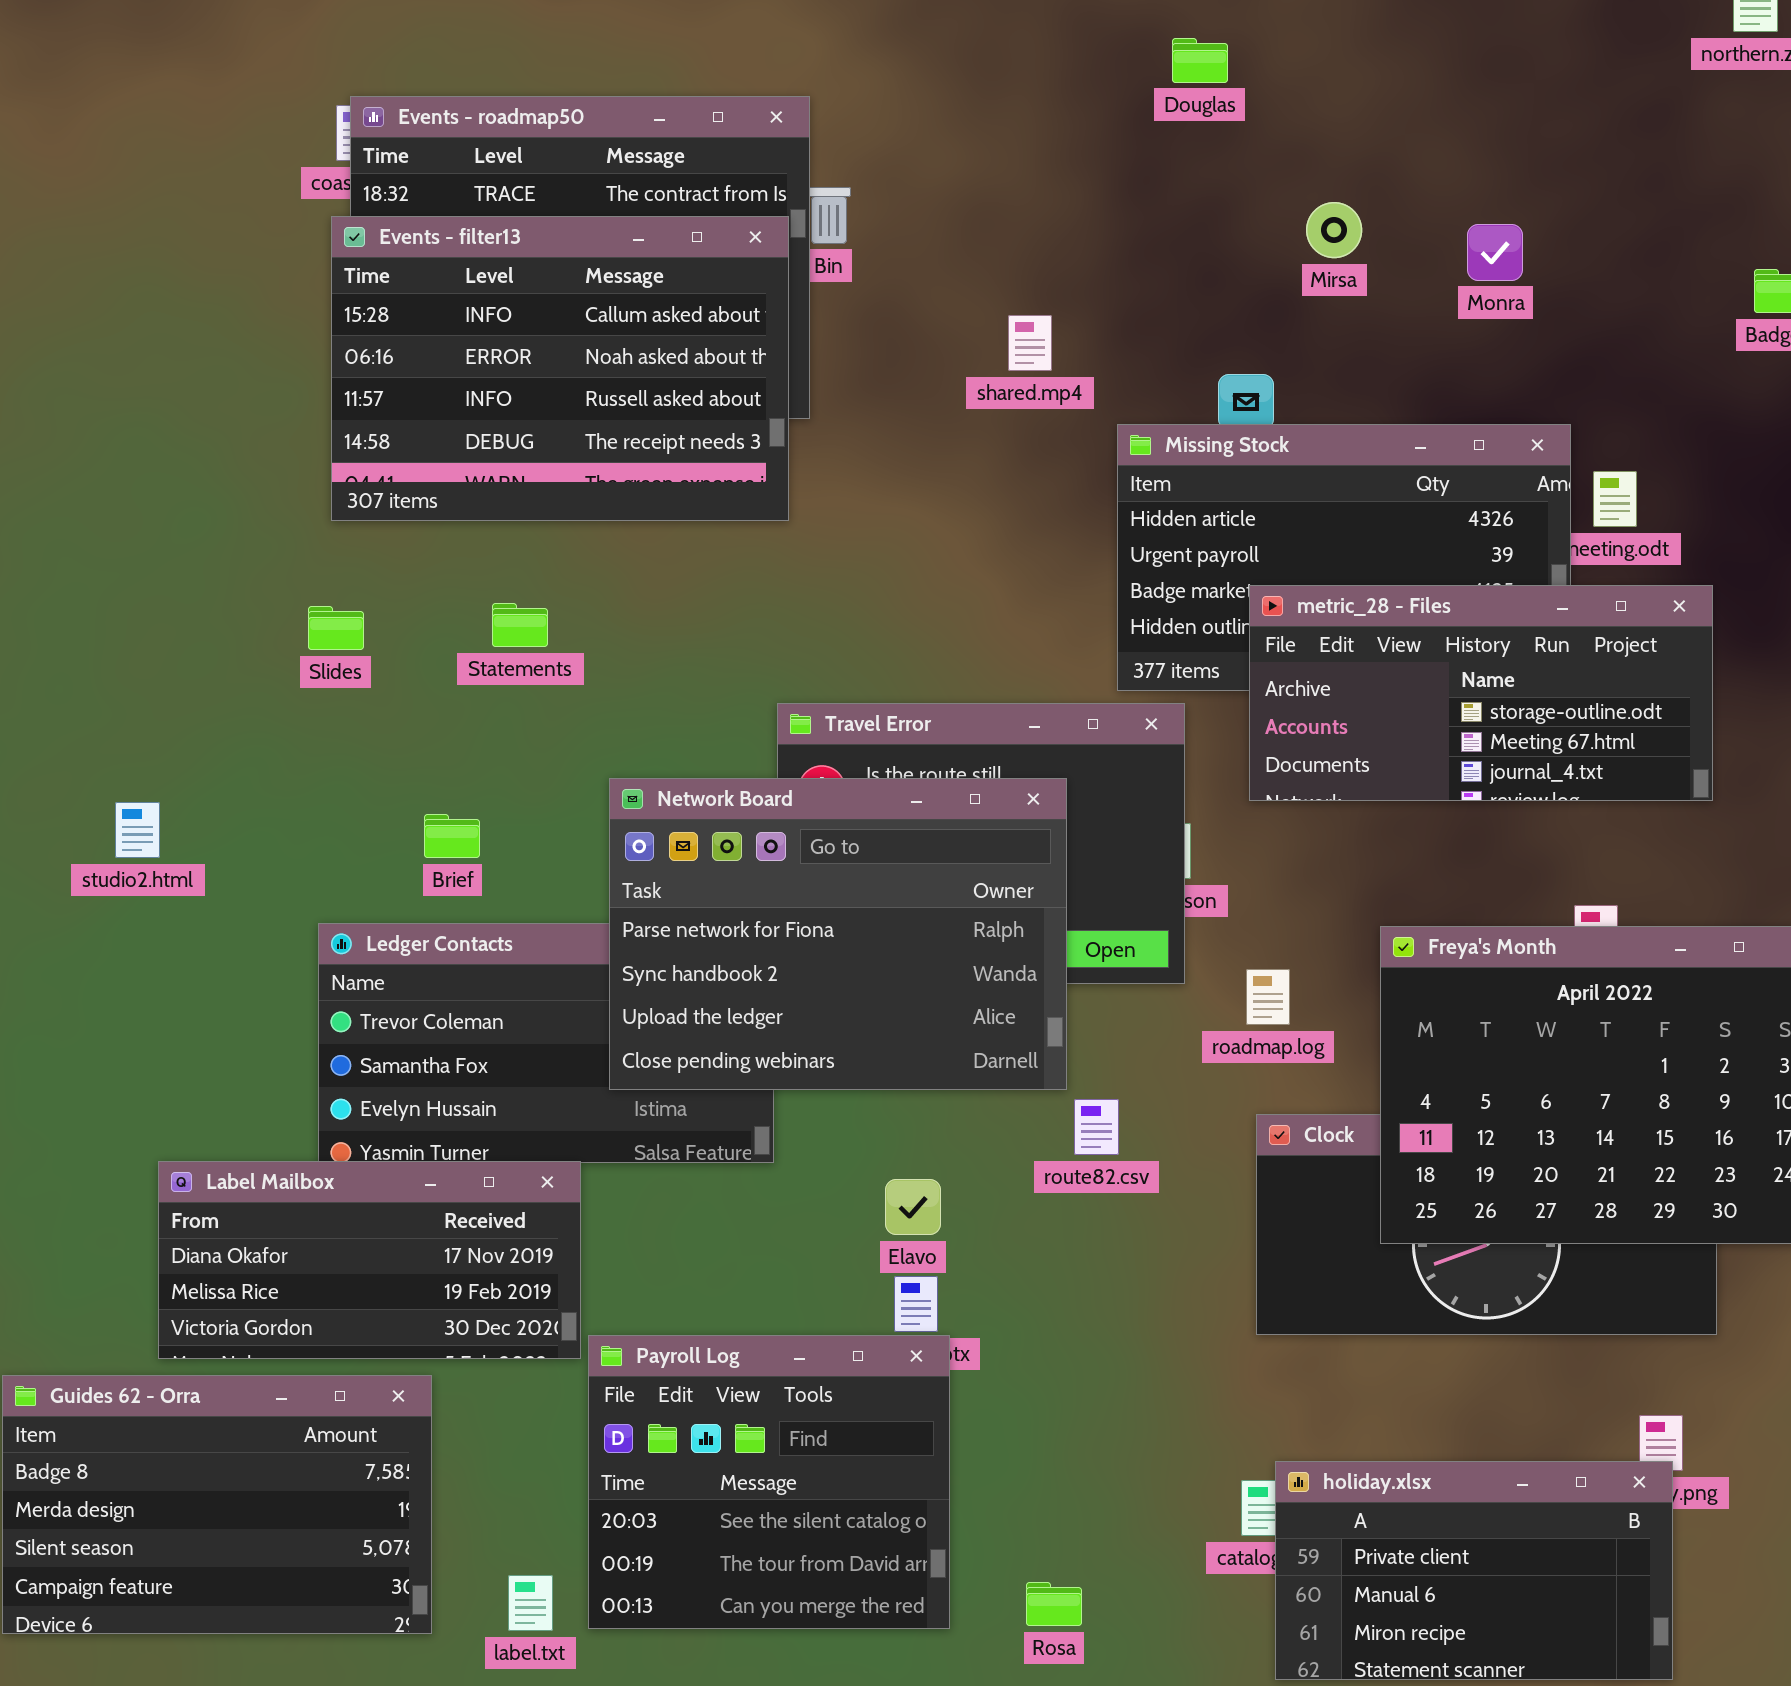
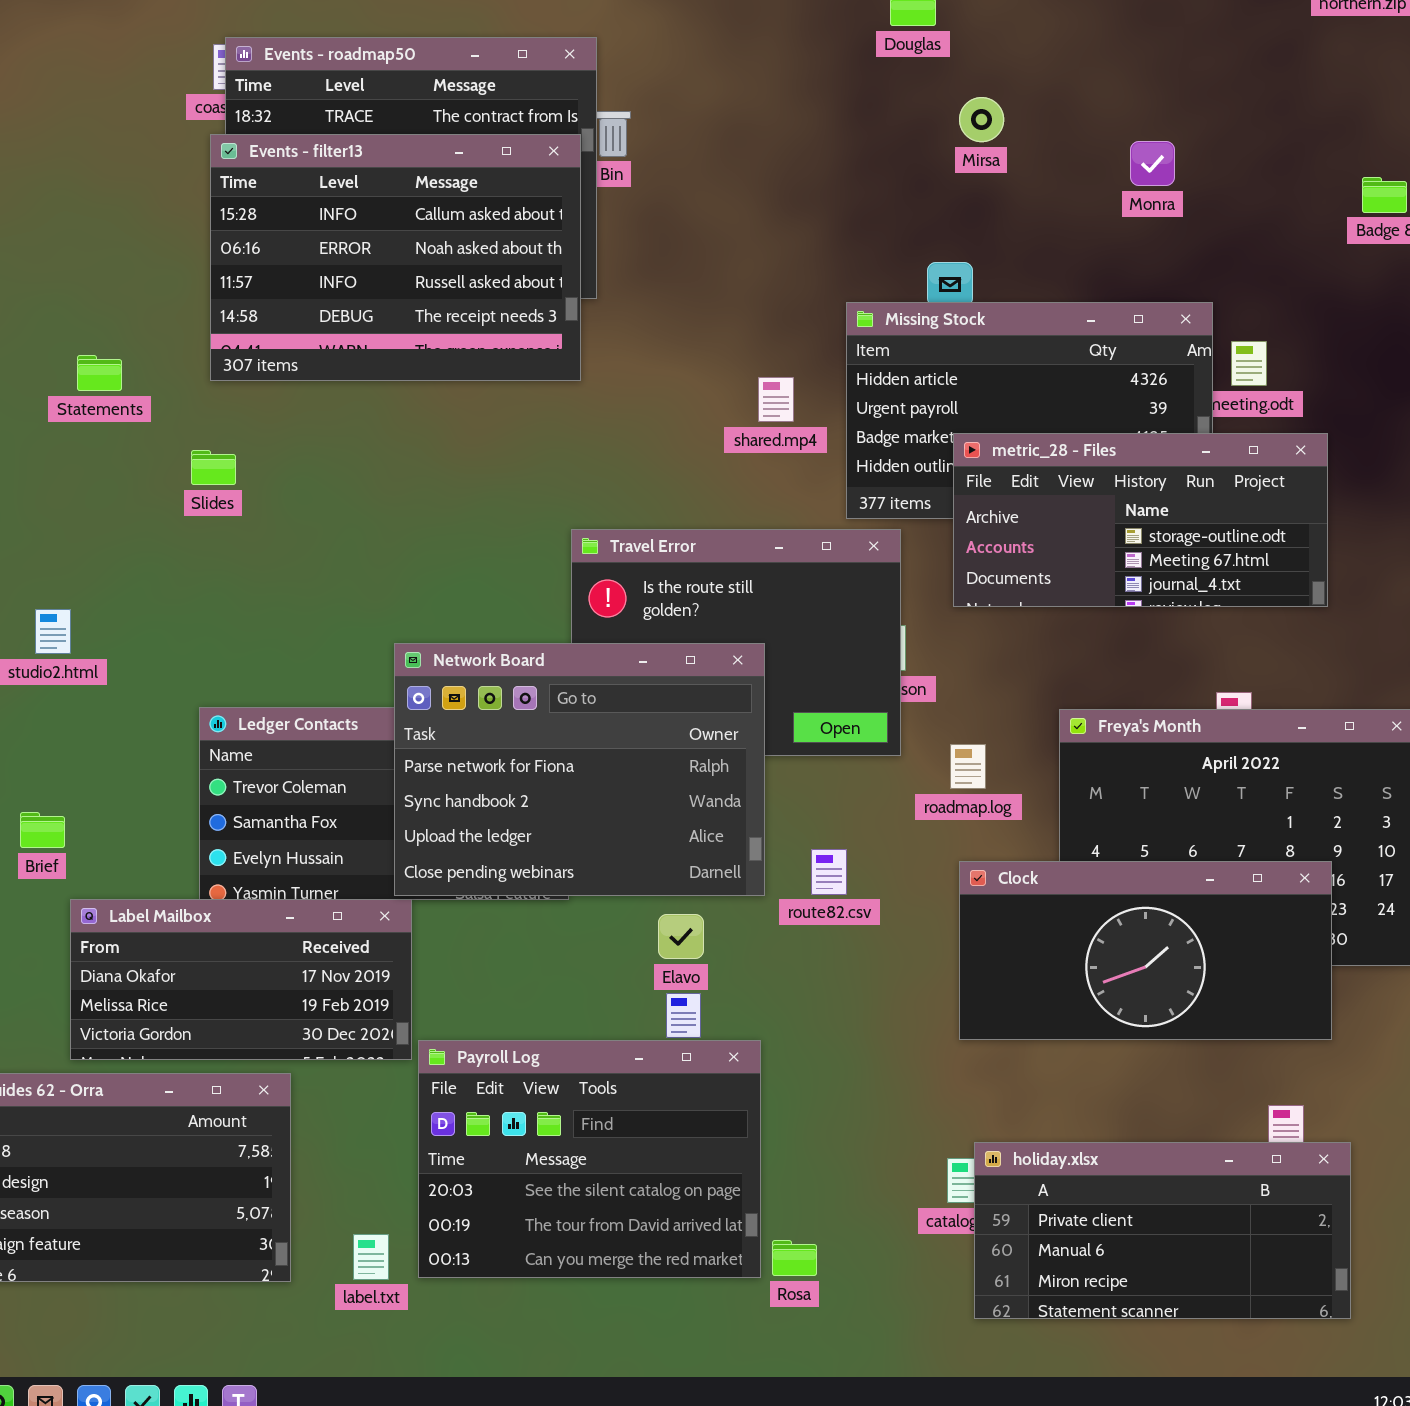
Mirsa: [1306,202,1362,258] -> [959,97,1004,142], moved
shared.mp4: [1008,315,1052,371] -> [758,377,794,422], moved
Statements: [492,603,548,647] -> [77,355,122,391], moved
Network Board: [609,778,1067,1090] -> [394,643,765,896], moved
Brief: [424,814,480,858] -> [20,812,65,848], moved
Clock: [1256,1114,1717,1335] -> [959,861,1332,1040], raised
Payroll Log: [588,1335,950,1629] -> [418,1040,761,1278], resized
holiday.xlsx: [1275,1461,1673,1680] -> [974,1142,1351,1319], resized

